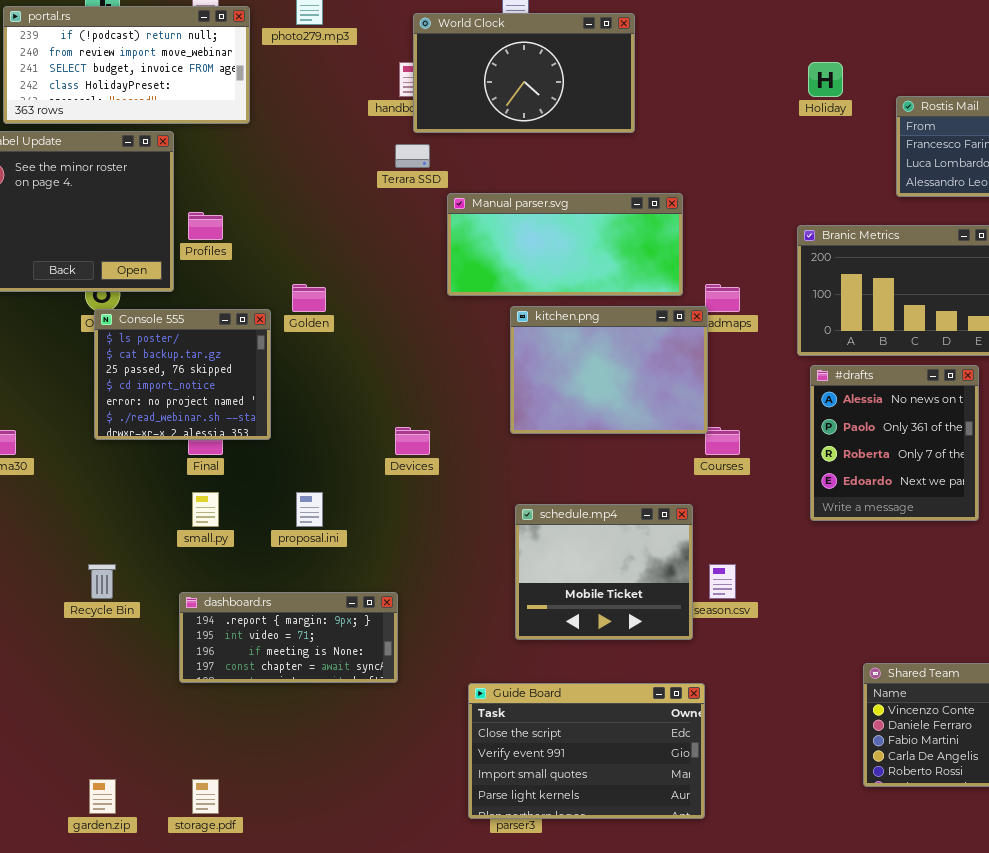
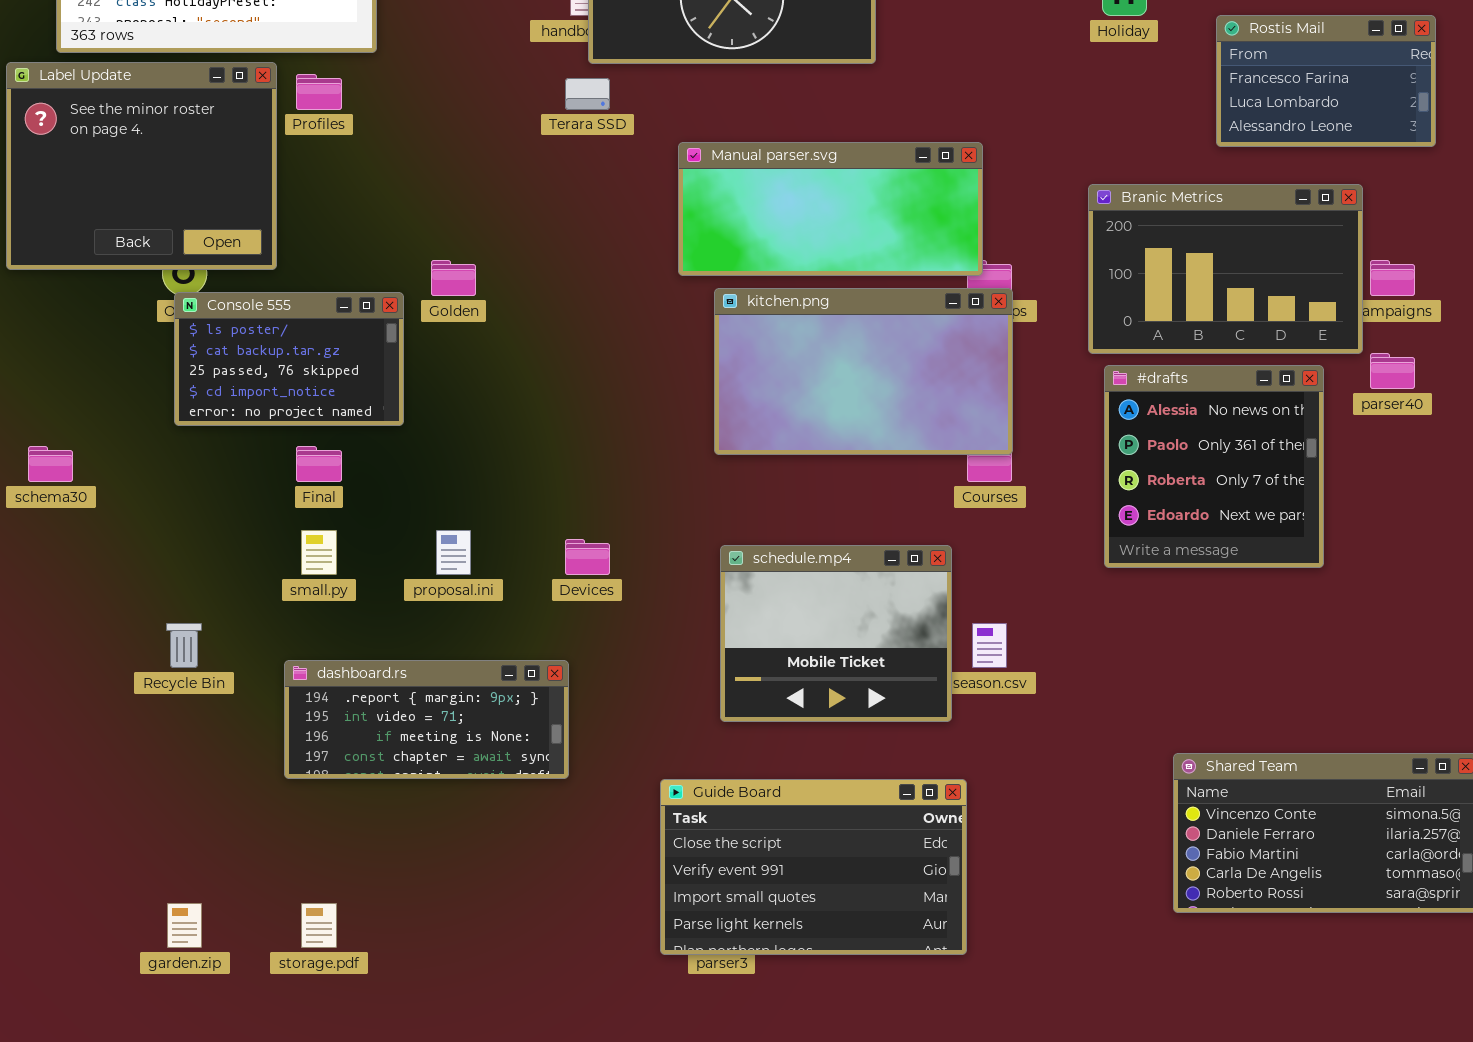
Manual parser.svg: [447,193,683,296] -> [678,142,983,276], moved
Profiles: [188,212,223,240] -> [296,74,342,110], moved
kitchen.png: [510,306,708,434] -> [714,288,1013,455], resized
Console 555: [94,309,271,440] -> [174,292,404,426], resized
Devices: [395,427,430,455] -> [565,539,610,575], moved

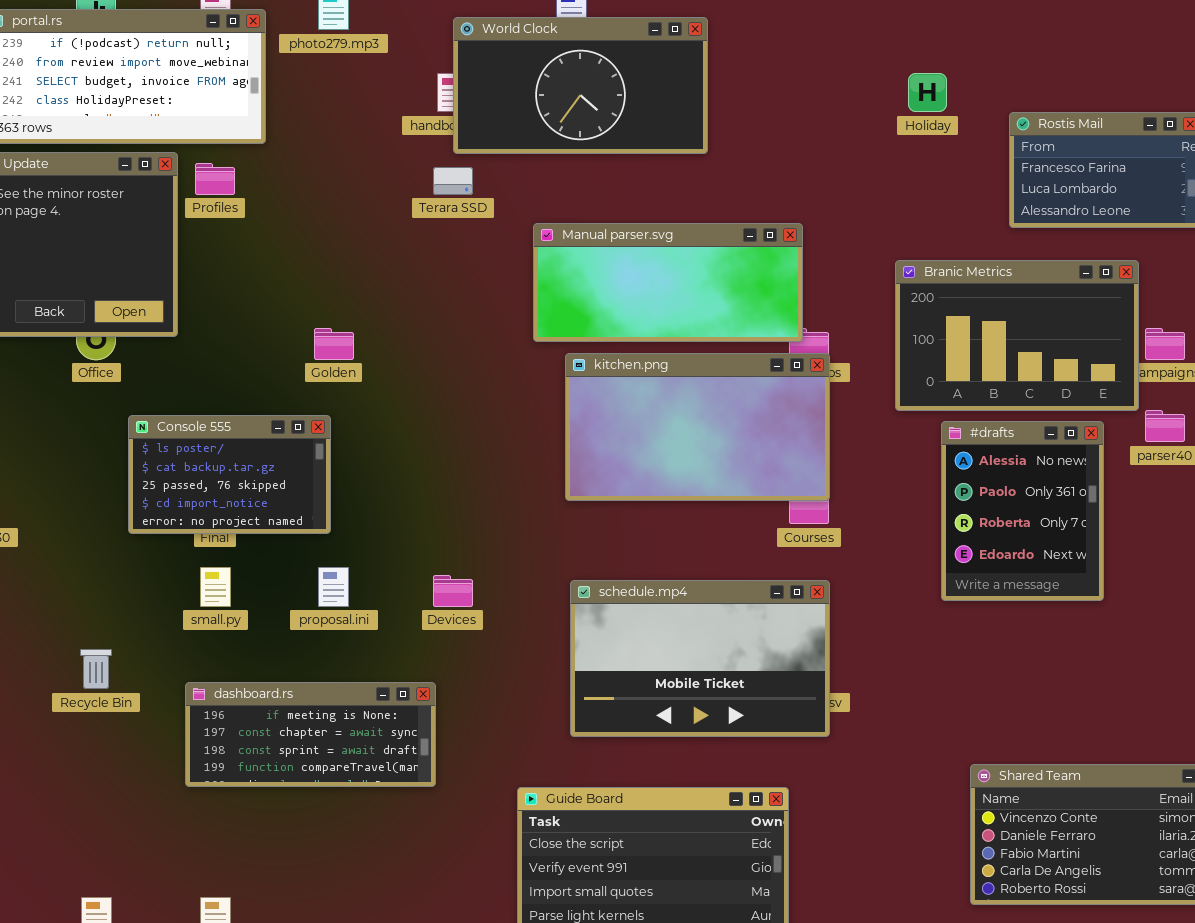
Console 555: [174,292,404,426] -> [128,415,331,534], moved
#drafts: [1104,365,1324,568] -> [941,421,1104,601], resized
schedule.mp4: [720,545,952,722] -> [570,580,830,737], resized
dashboard.rs: [284,660,569,779] -> [185,682,436,787], scrolled down 2 rows

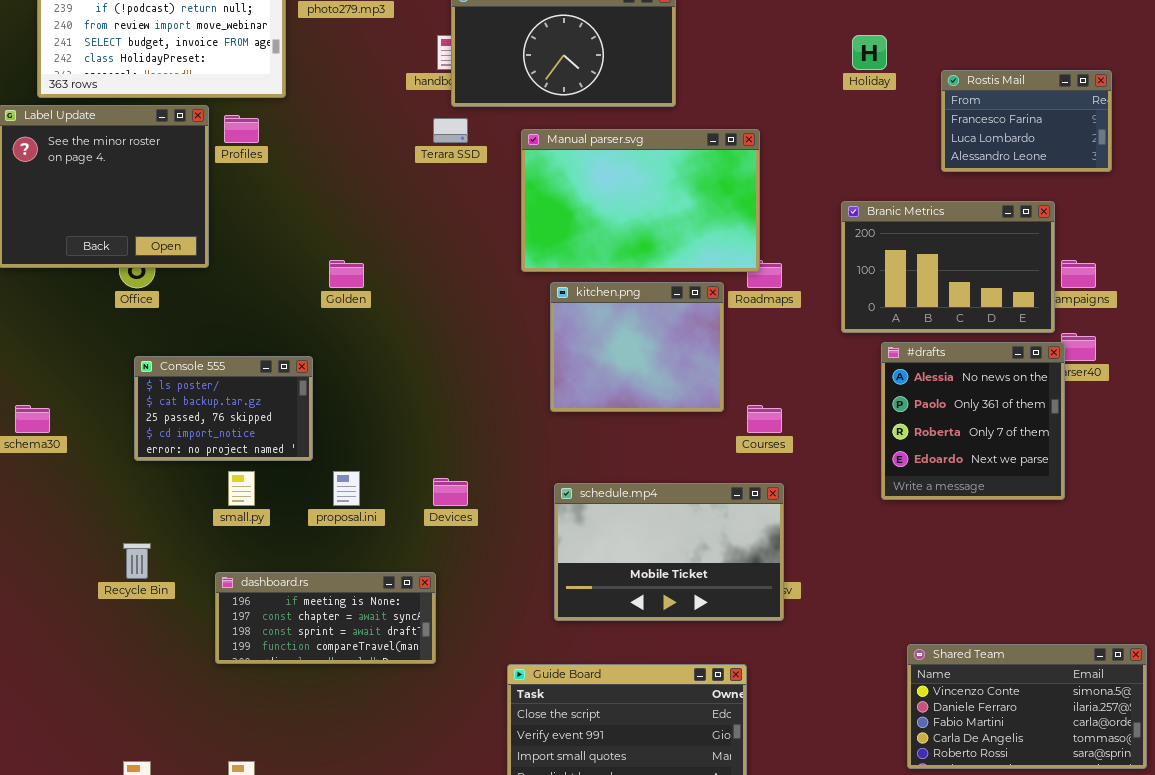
Manual parser.svg: [533,223,803,342] -> [521,129,760,272], resized
kitchen.png: [565,353,830,501] -> [550,282,724,412], resized
Console 555: [128,415,331,534] -> [134,356,313,461], moved
#drafts: [941,421,1104,601] -> [881,342,1065,500], resized

